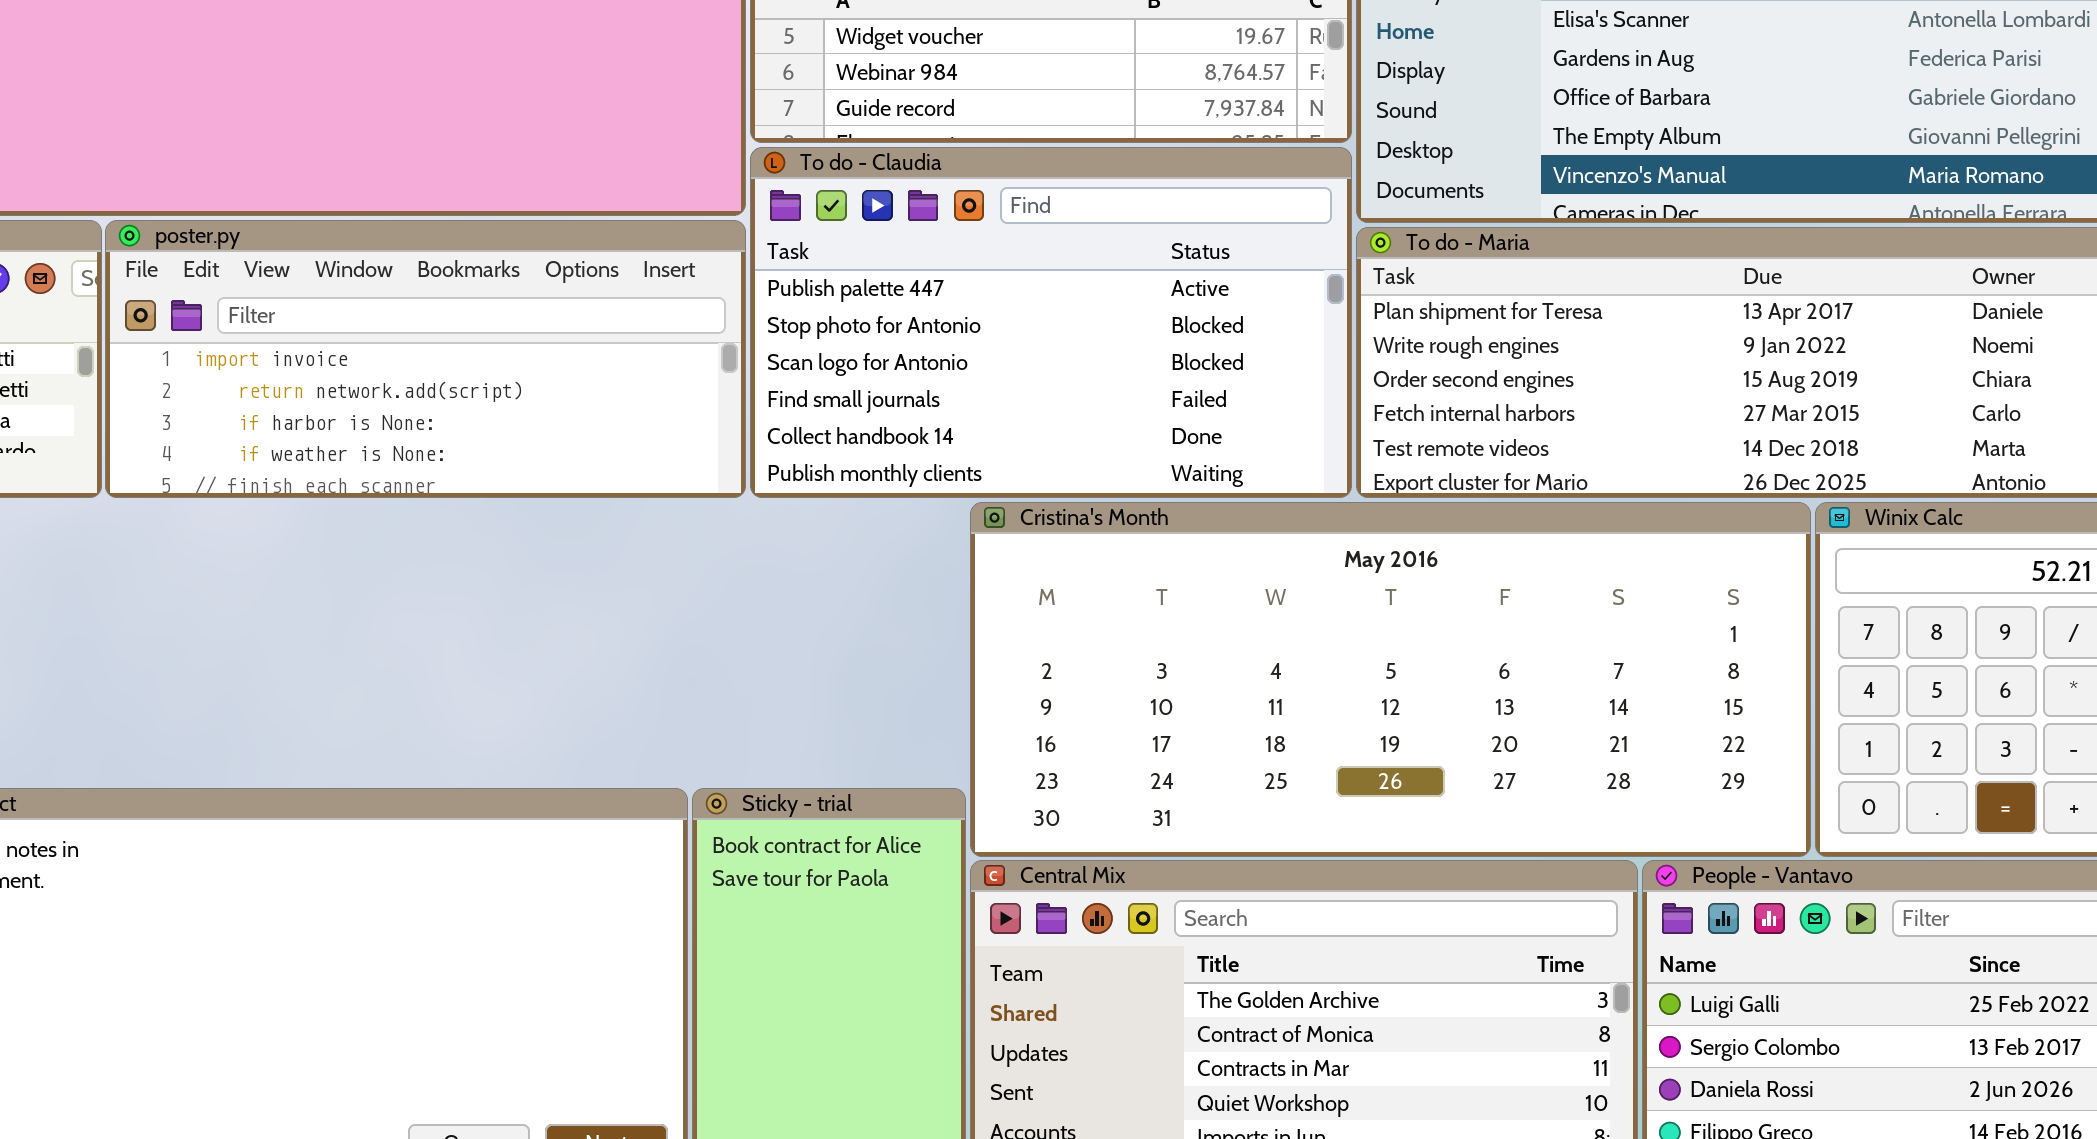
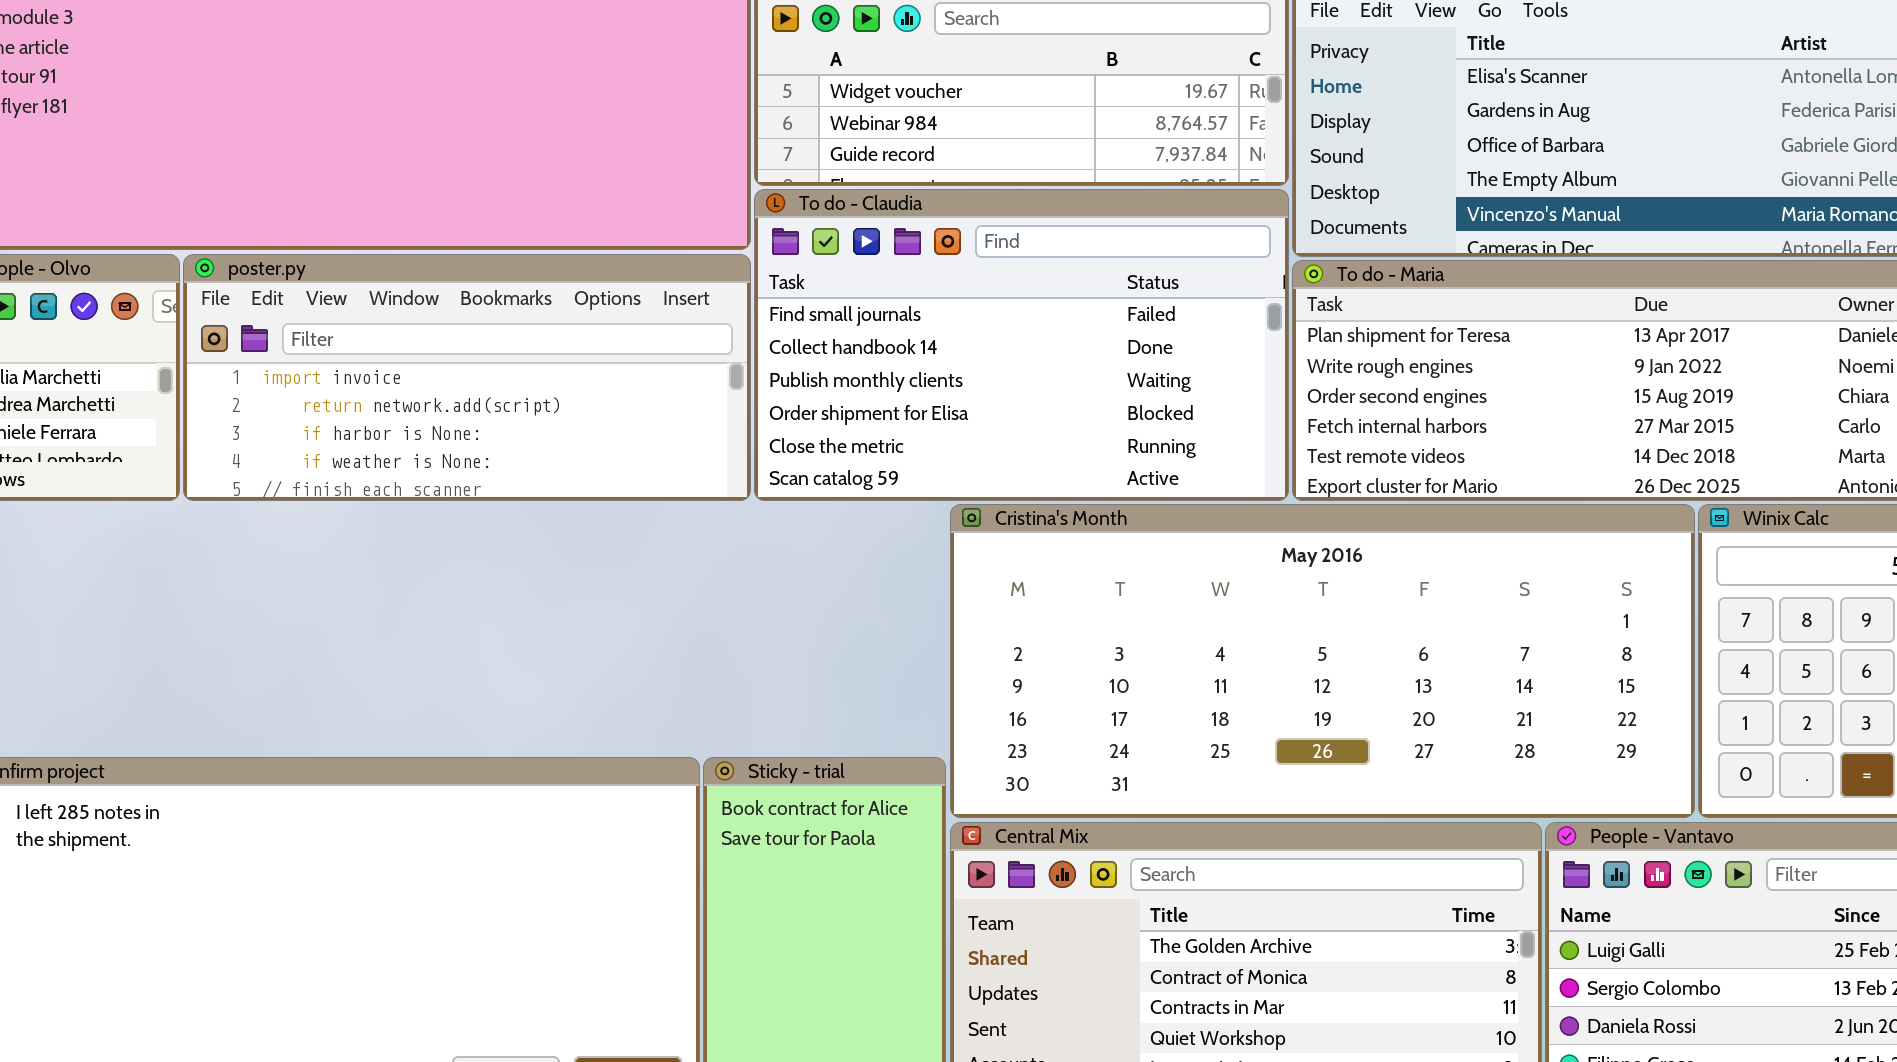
To do - Claudia: [750,147,1352,498] -> [754,189,1289,501], scrolled down 3 rows

